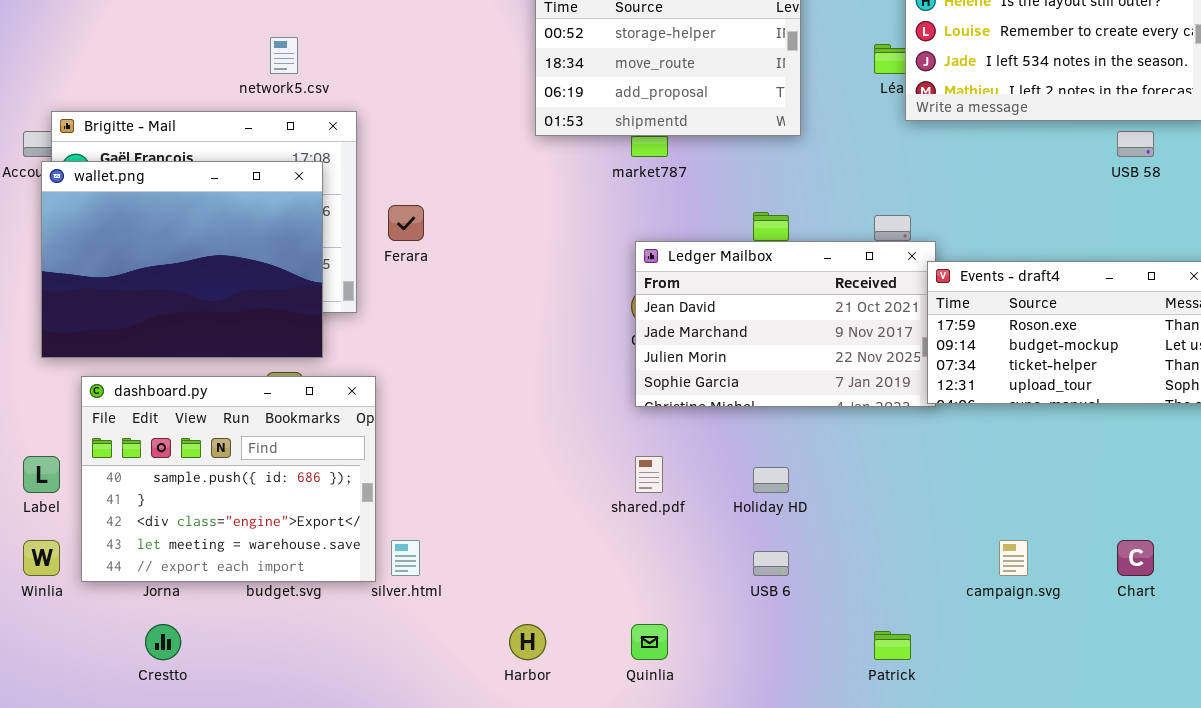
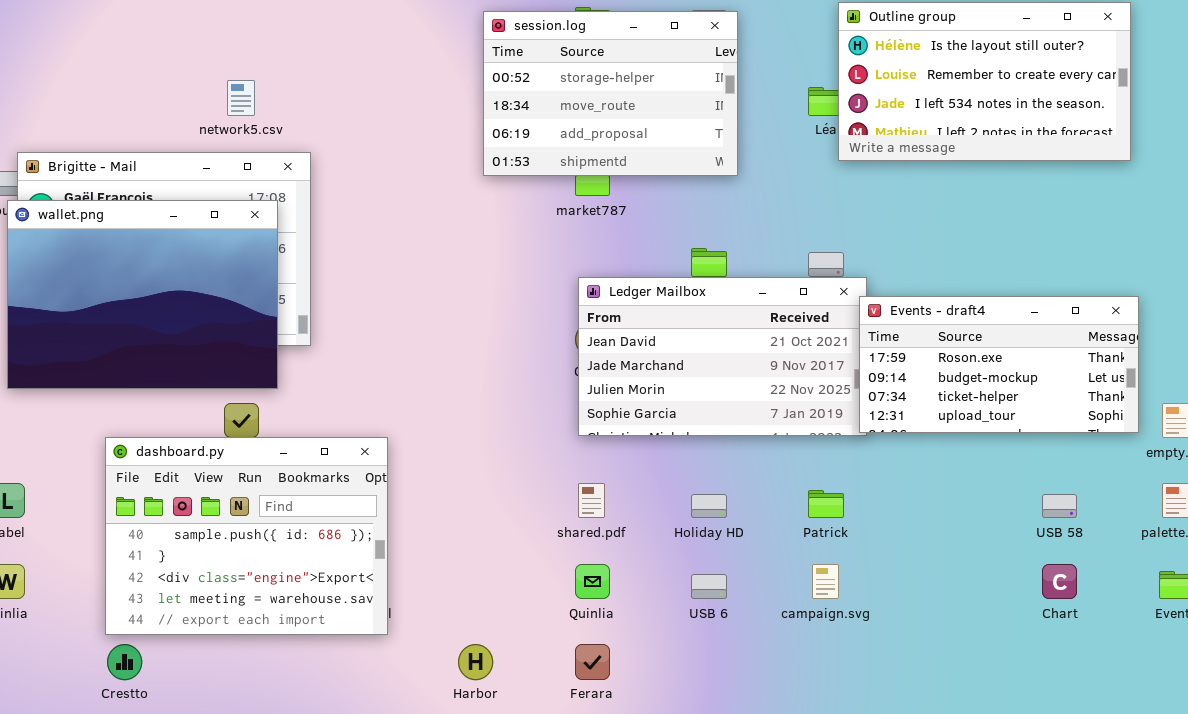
USB 58: [1117,131,1154,157] -> [1042,494,1077,518], moved
Ferara: [388,205,424,241] -> [575,644,610,680], moved
dashboard.py: [81,376,376,582] -> [105,437,388,635], moved
campaign.svg: [999,540,1028,576] -> [812,564,839,599], moved
Quinlia: [631,624,668,660] -> [575,564,610,599], moved
Patrick: [874,631,911,660] -> [808,490,844,518], moved

